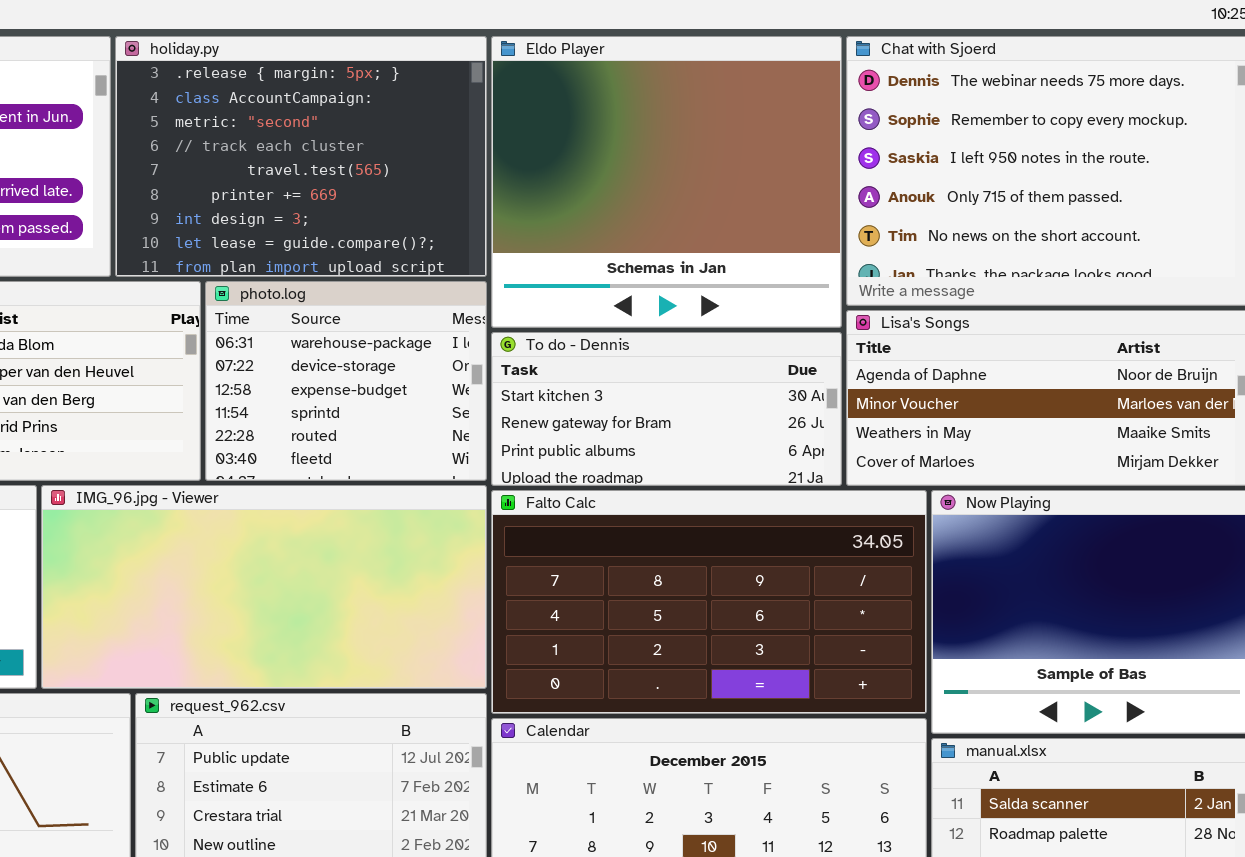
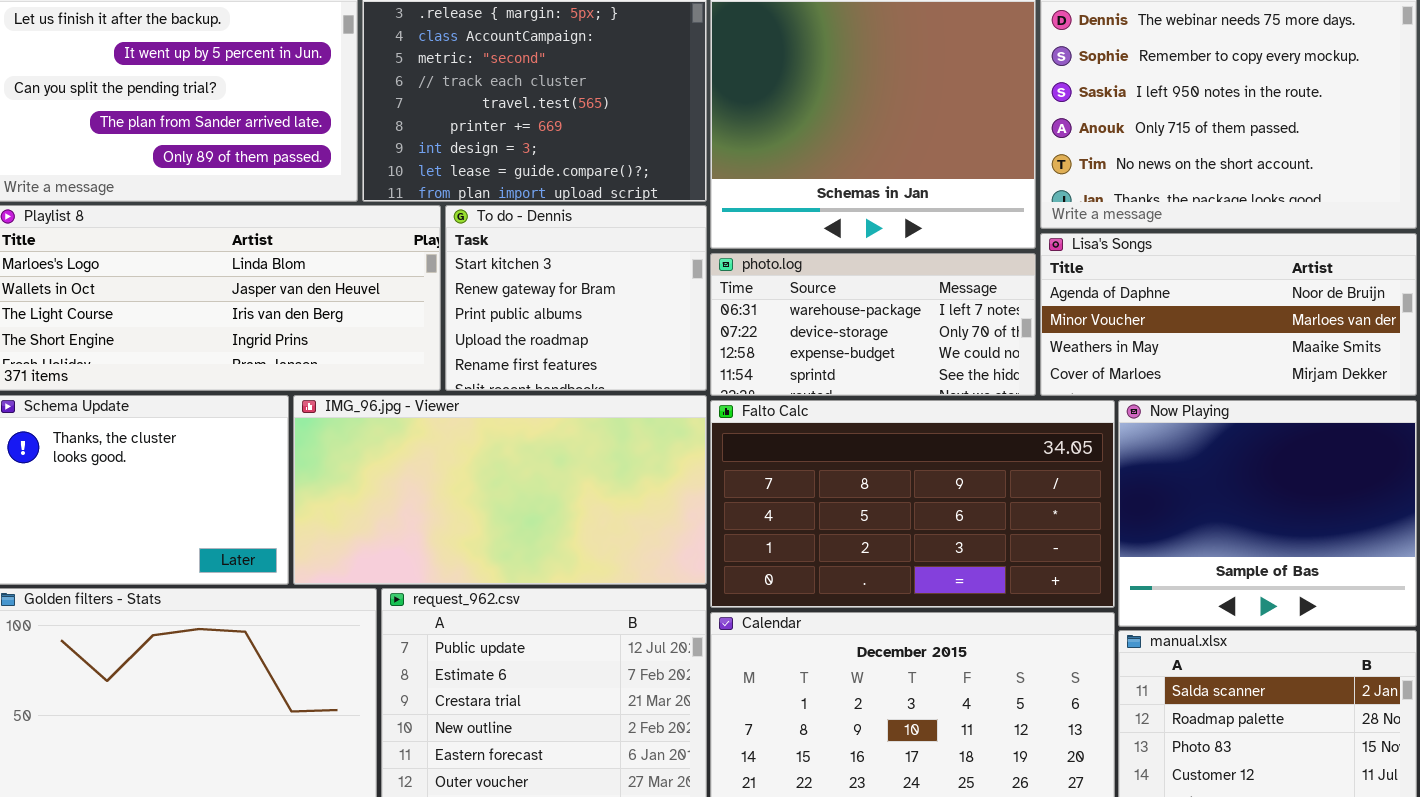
photo.log: [205,281,487,481] -> [710,253,1036,396], moved, resized
To do - Dennis: [491,332,842,486] -> [445,205,707,391], moved, resized

